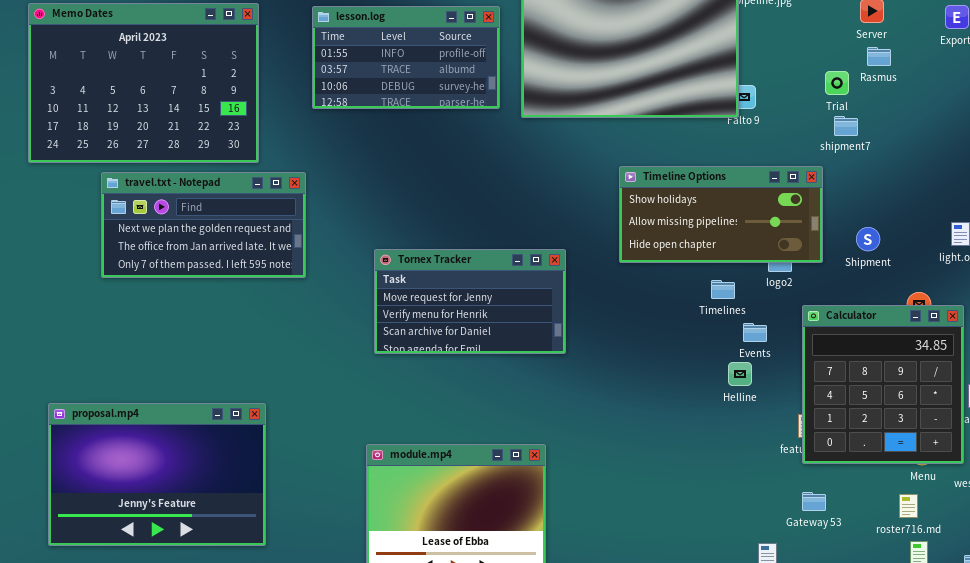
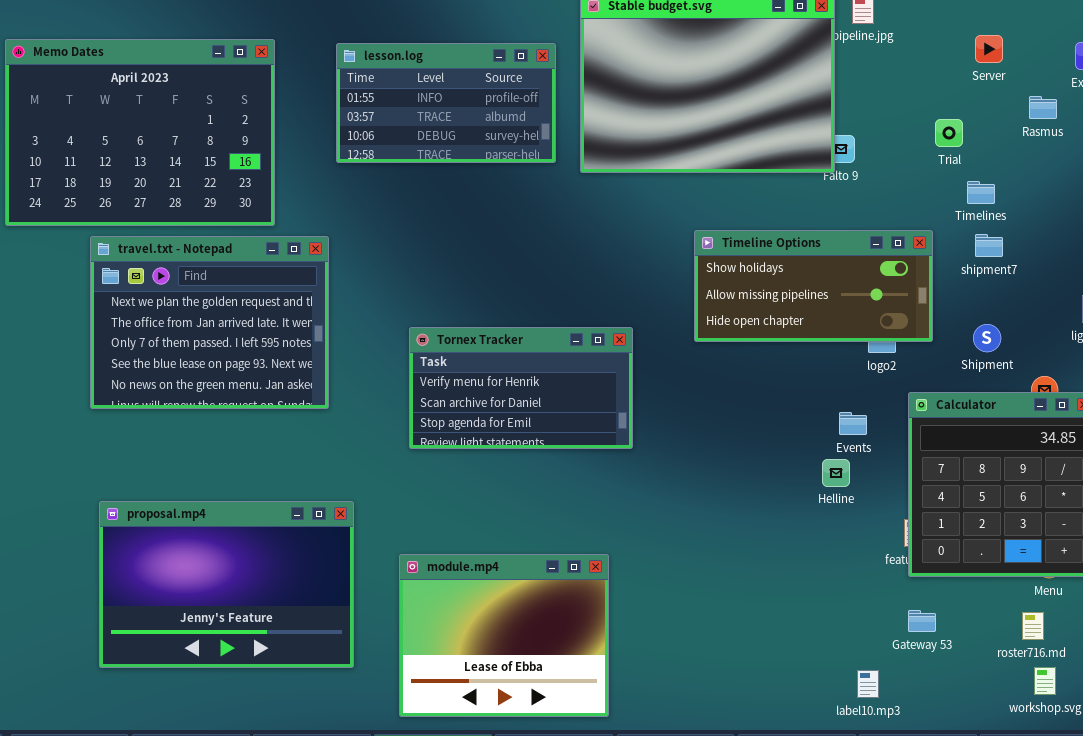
Rasmus: [867,47,891,66] -> [1029,96,1057,119], moved
shipment7: [834,116,858,136] -> [975,234,1003,257], moved
travel.txt - Notepad: [101,172,306,278] -> [90,236,329,409], resized
Shipment: [856,227,880,251] -> [973,324,1001,352], moved
Tornex Tracker: [374,249,566,354] -> [409,327,633,449], scrolled down 1 row
Timelines: [711,280,735,299] -> [967,181,995,204], moved
proposal.mp4: [48,403,266,546] -> [99,501,354,668], moved

